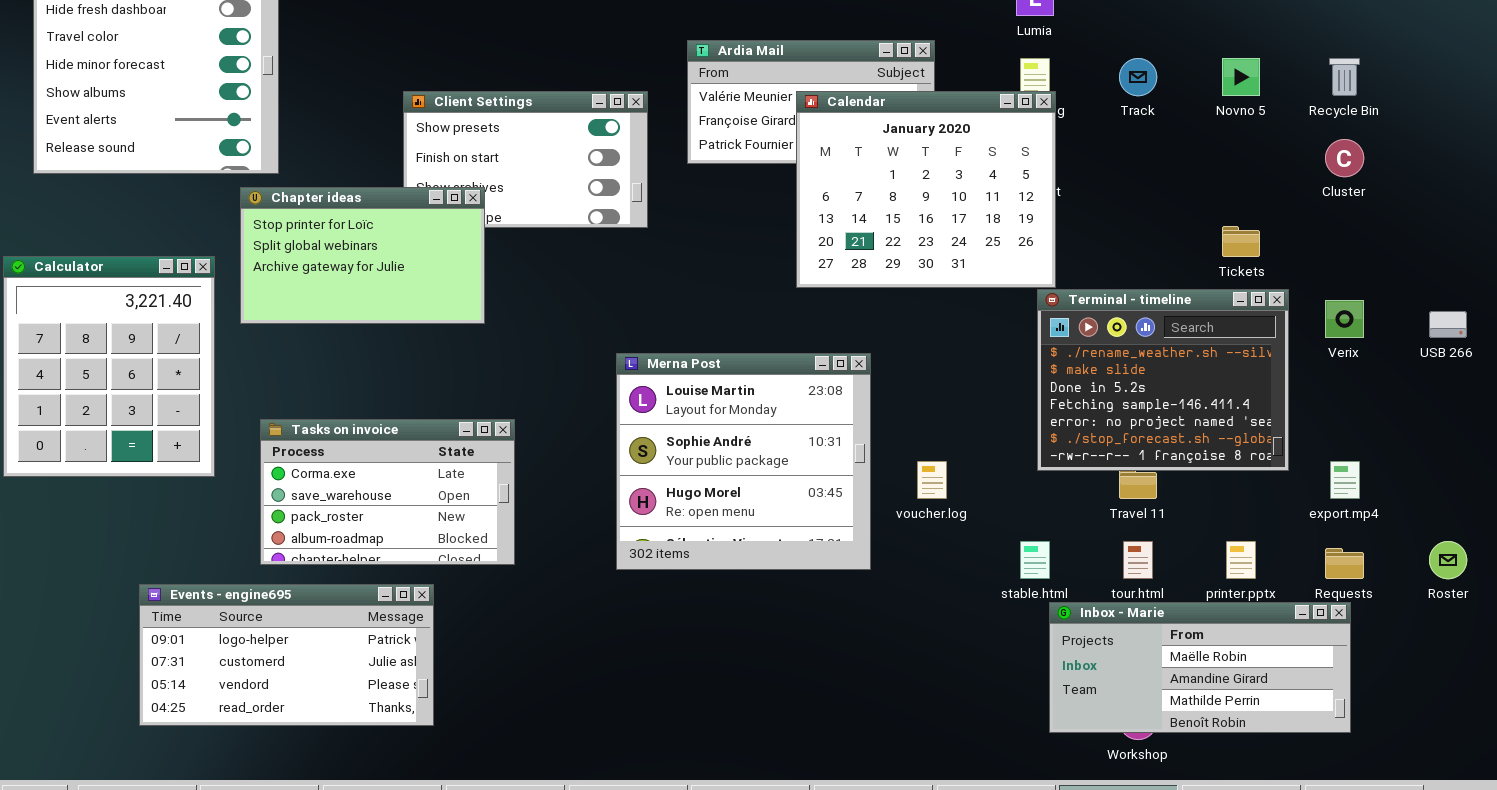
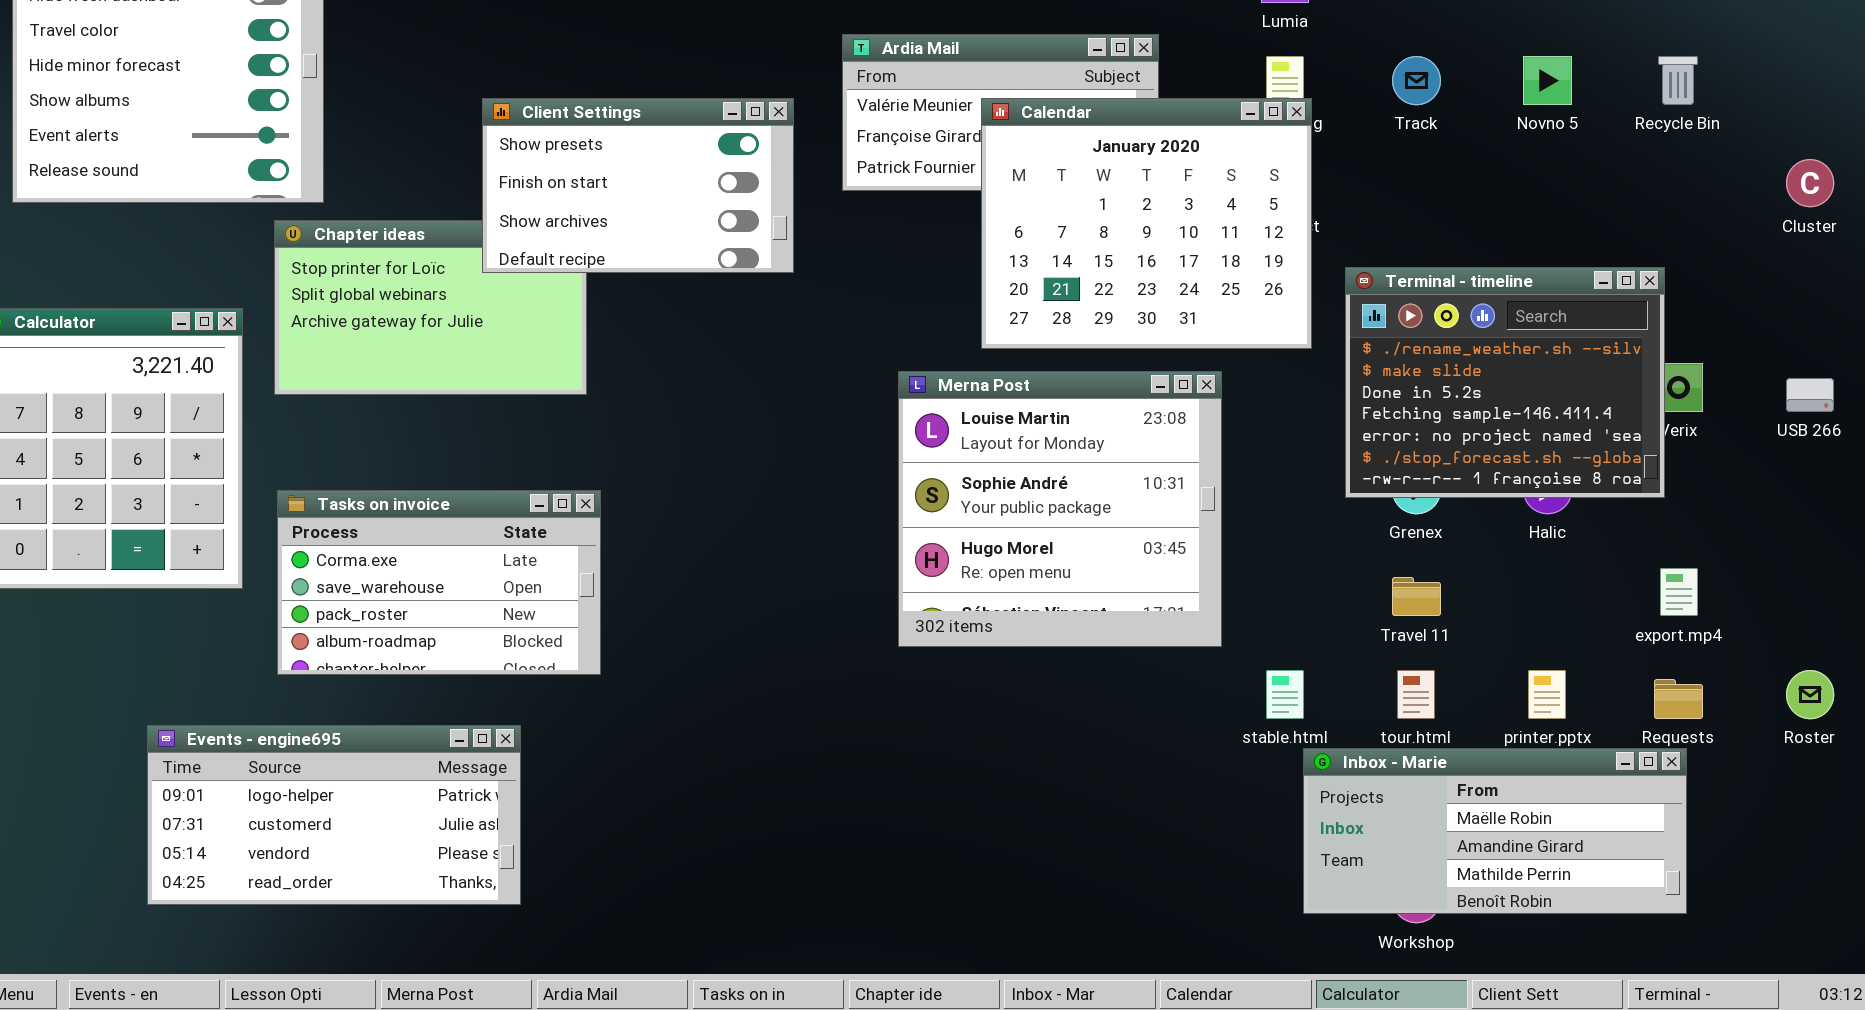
Client Settings: [403,91,648,228] -> [482,98,794,273], raised
Cluster: [1325,139,1364,177] -> [1786,159,1834,207], moved
Terminal - timeline: [1037,289,1289,471] -> [1345,267,1665,498], moved
Merna Post: [616,353,871,570] -> [898,371,1222,647], moved
Tasks on invoice: [260,419,515,565] -> [277,490,601,675], moved

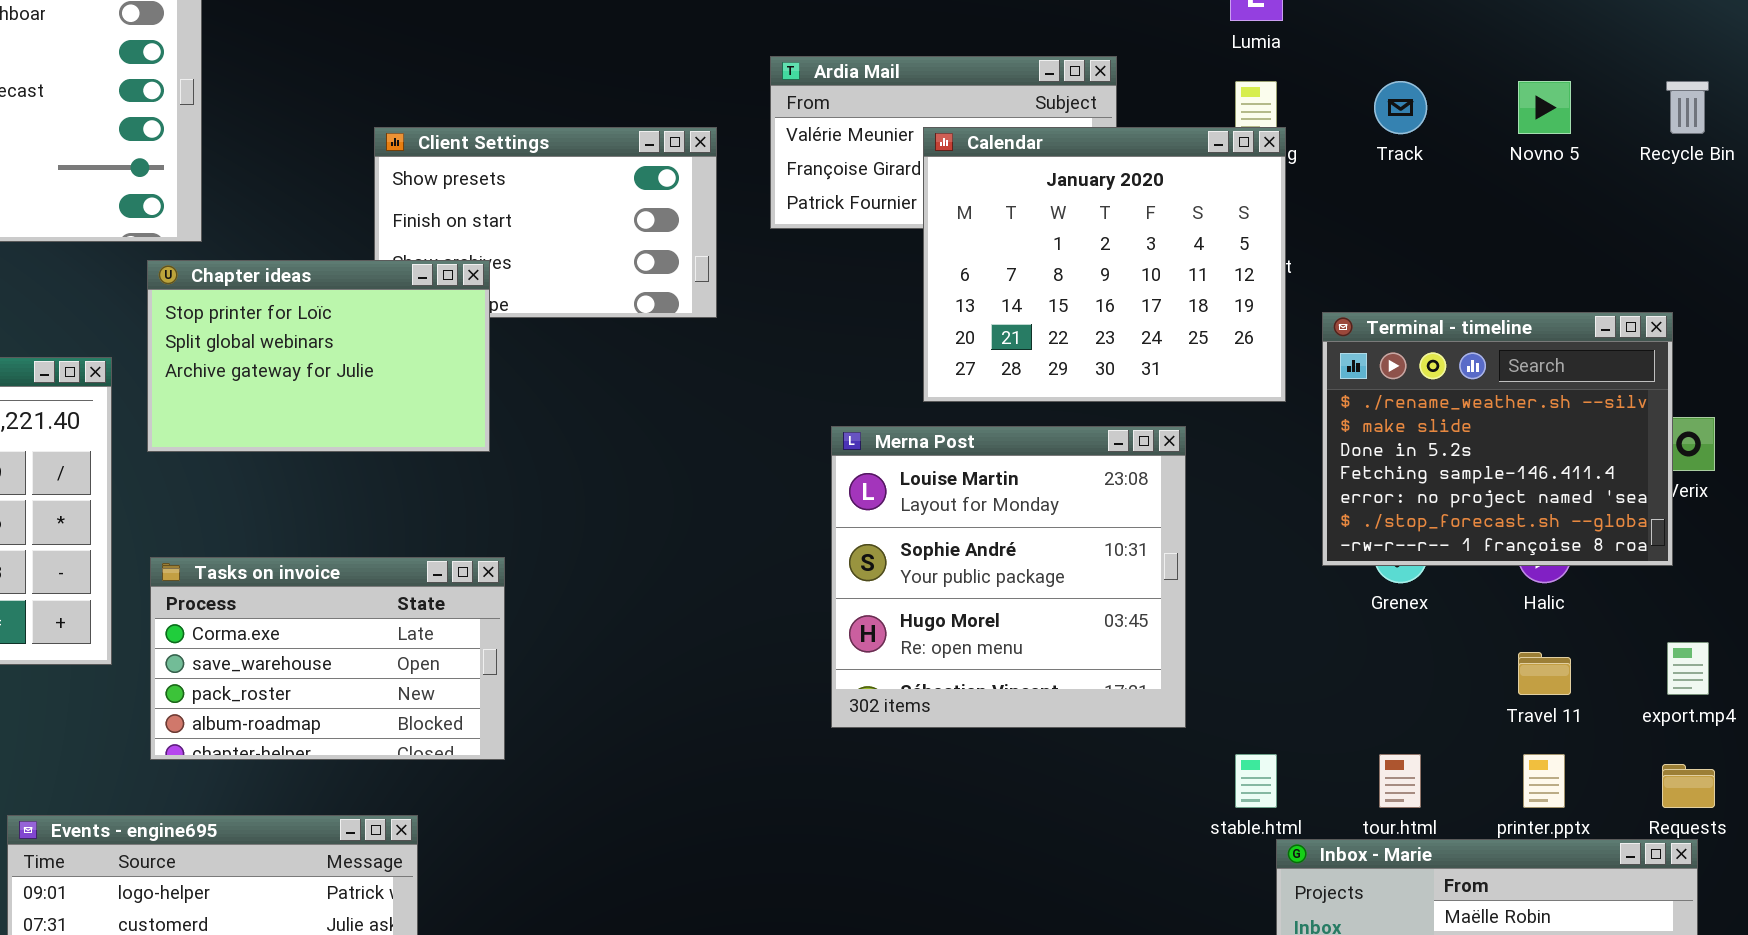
Chapter ideas: [274,220,587,395] -> [147,260,490,452], raised
Travel 11: [1392,577,1441,616] -> [1518,652,1571,695], moved

